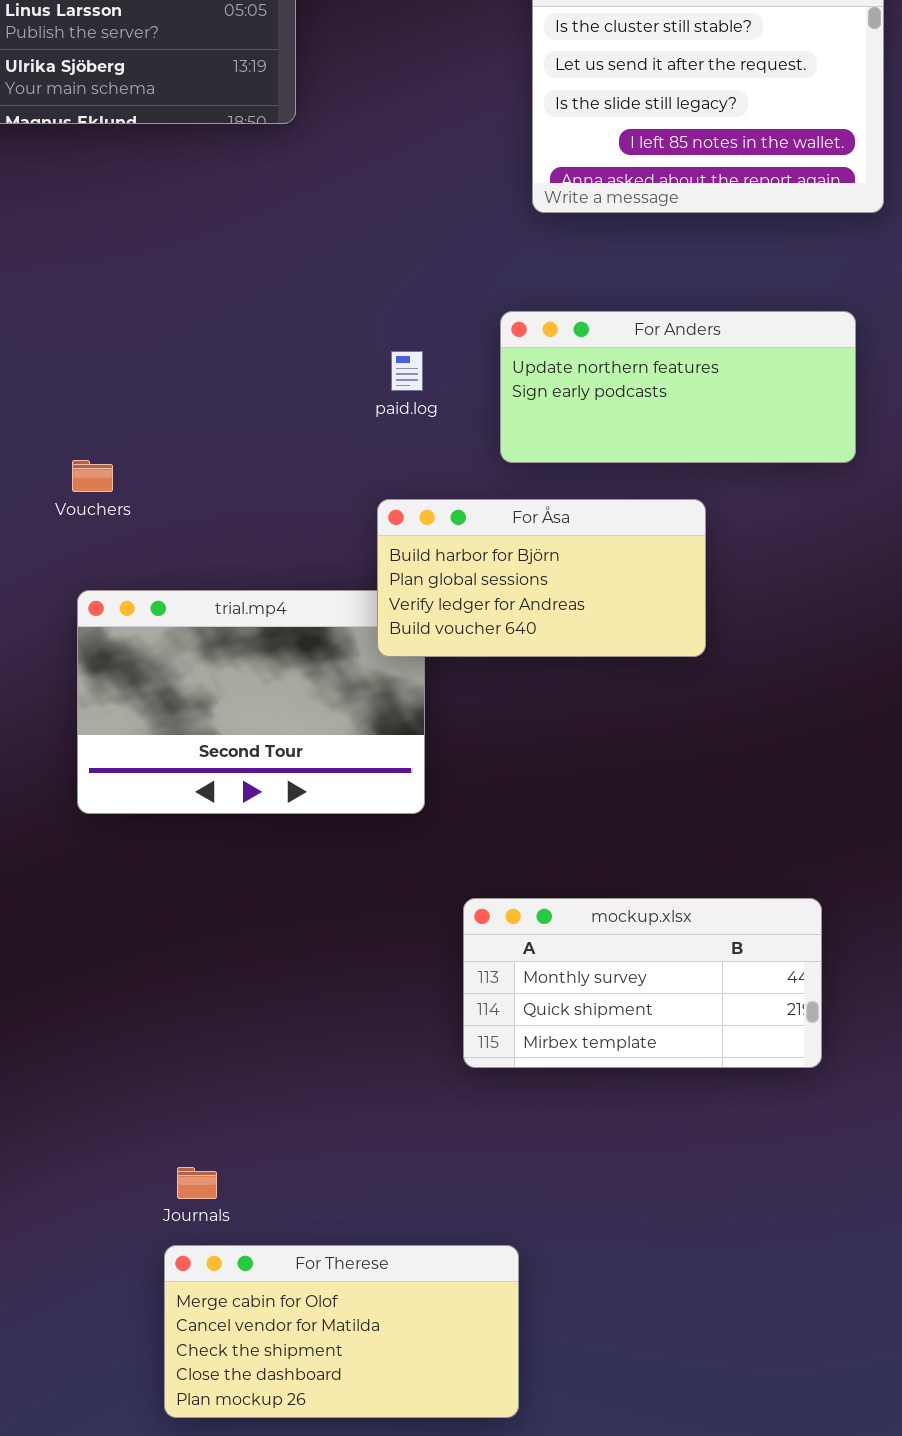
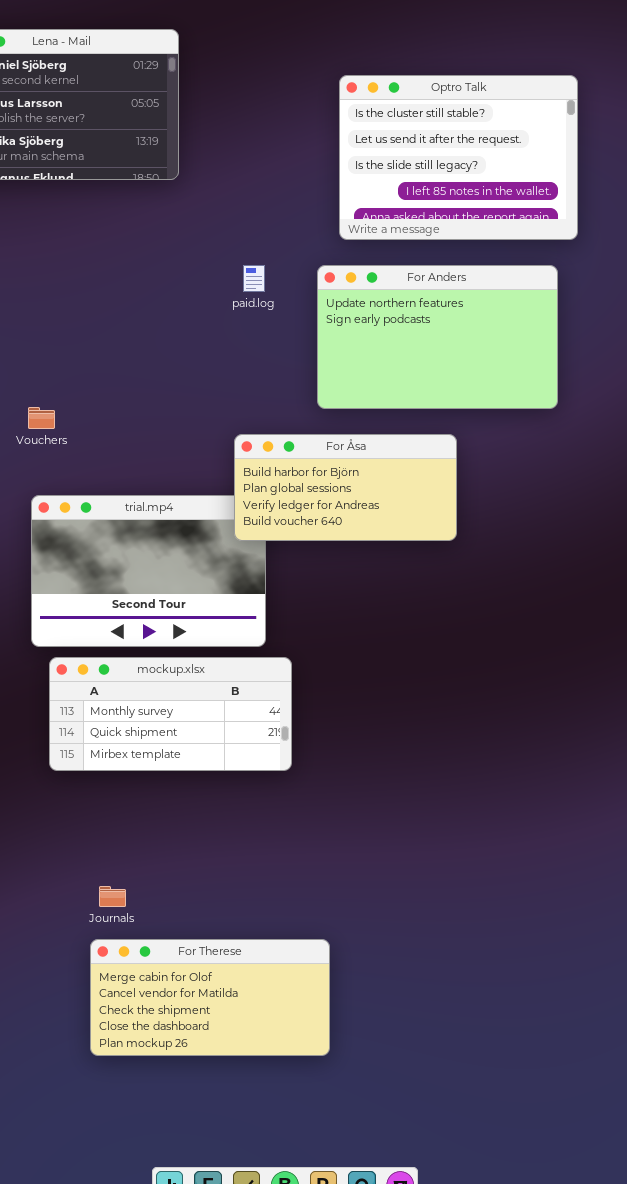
For Anders: [500,311,856,463] -> [317,265,558,409], resized
paid.log: [391,351,423,391] -> [243,265,265,292], moved
mockup.xlsx: [463,898,822,1068] -> [49,657,292,771], moved

